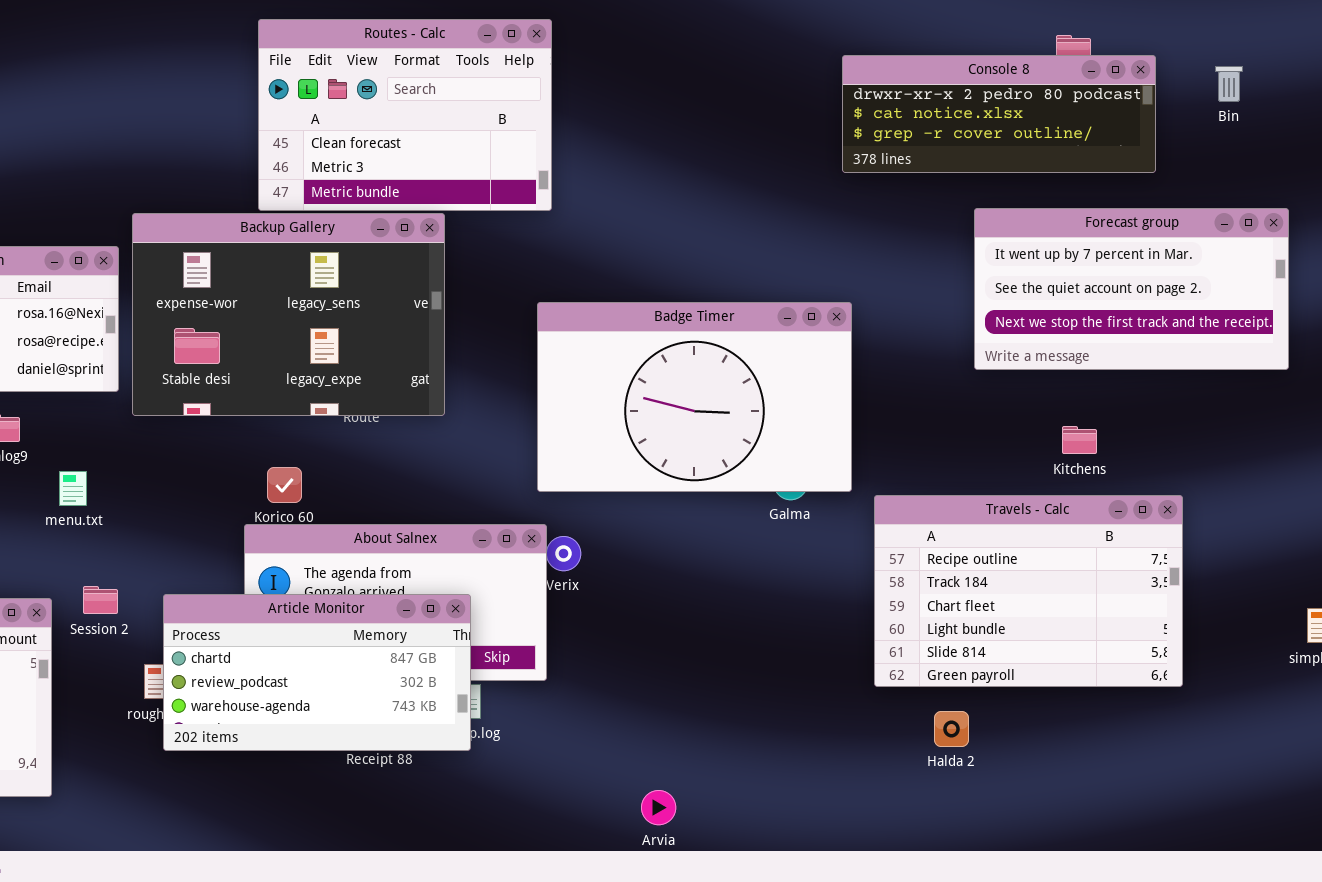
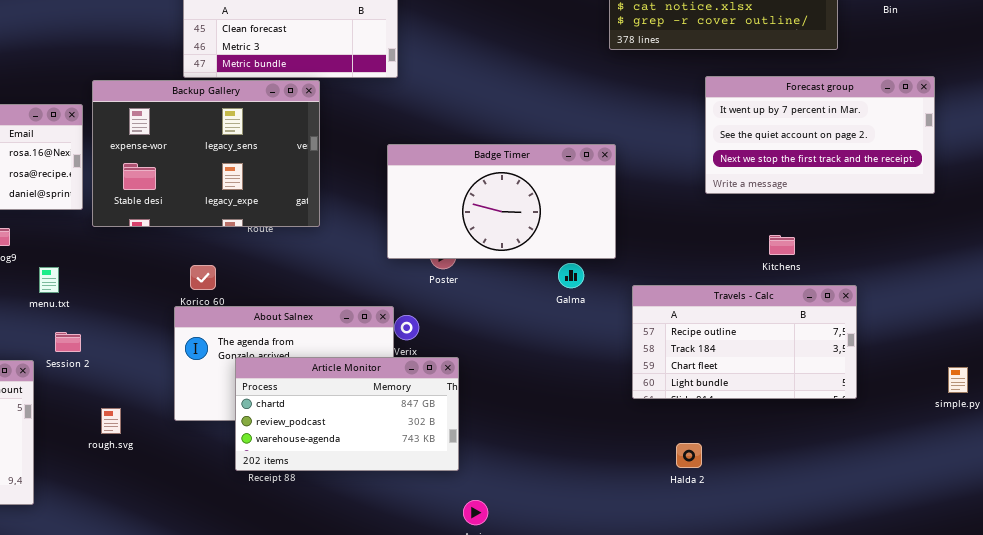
Badge Timer: [537,302,852,492] -> [387,144,616,259], resized
Travels - Calc: [874,495,1183,687] -> [632,285,857,399], resized
Session 2: [83,586,118,614] -> [55,332,81,352], moved
Article Monitor: [163,594,471,751] -> [235,357,459,471], moved

